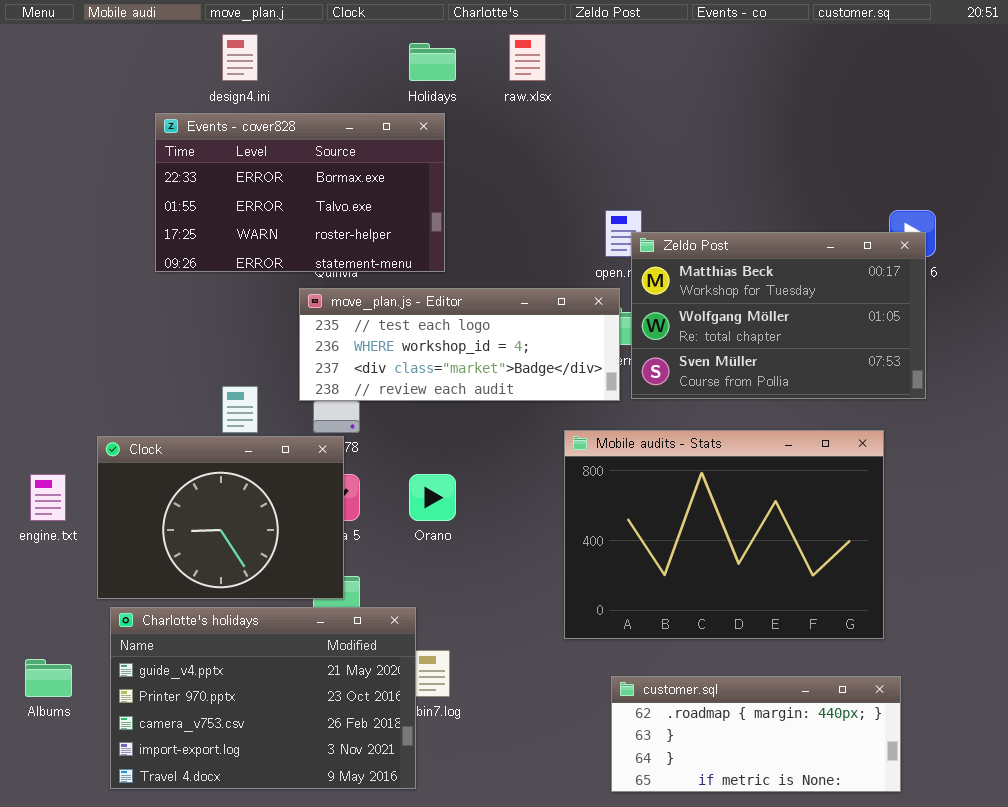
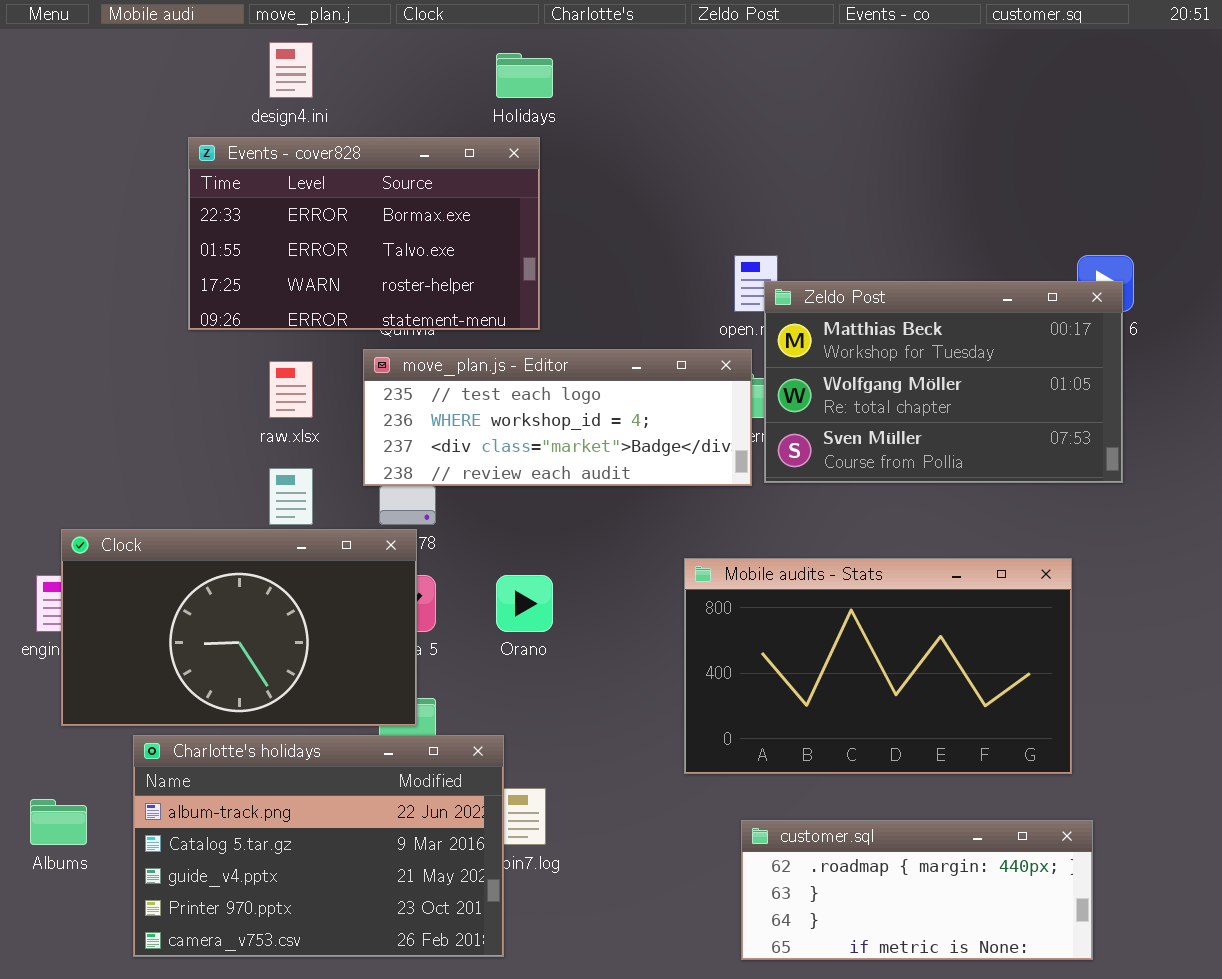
raw.xlsx: [509,34,546,81] -> [269,361,313,418], moved
Mobile audits - Stats: [564,430,884,639] -> [684,558,1072,774], resized
Clock: [97,436,344,599] -> [61,529,417,726], resized
Charlotte's holidays: [110,607,416,789] -> [133,735,504,957], scrolled up 2 rows

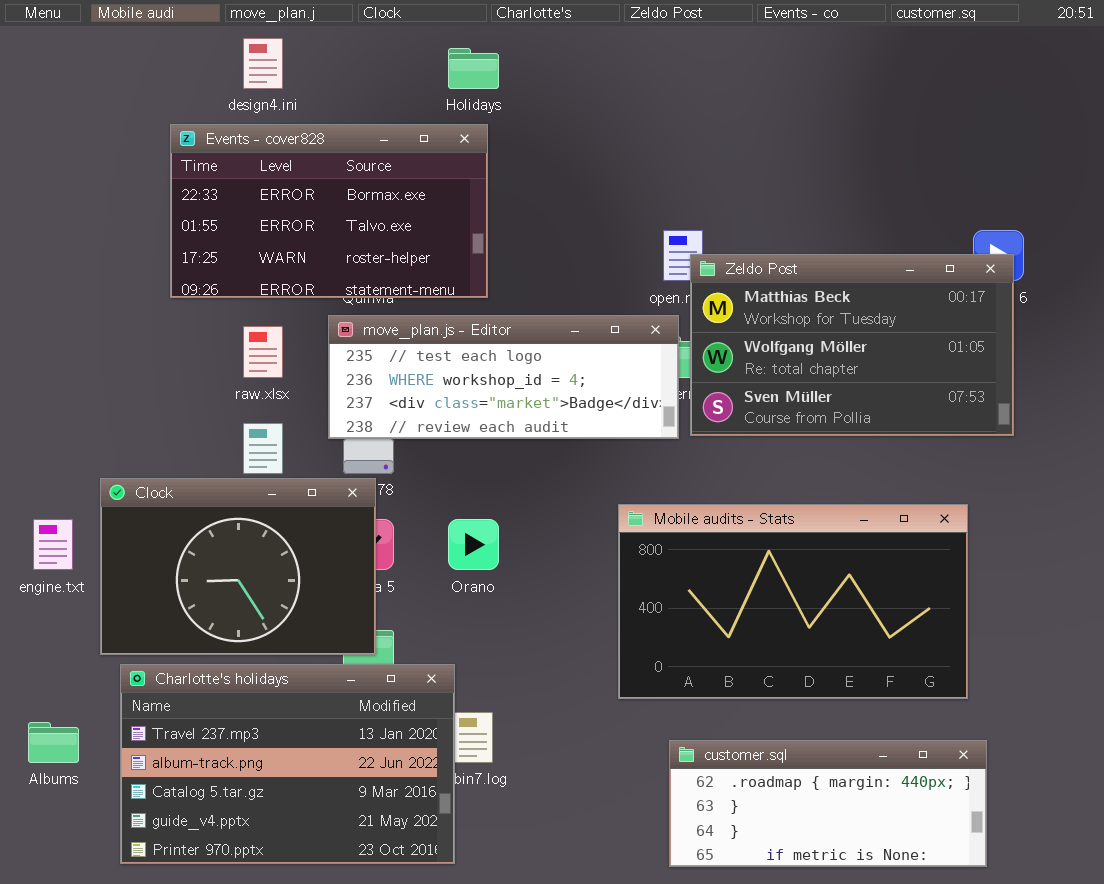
Clock: [61,529,417,726] -> [100,478,376,655], resized
Charlotte's holidays: [133,735,504,957] -> [120,664,455,864], scrolled up 1 row

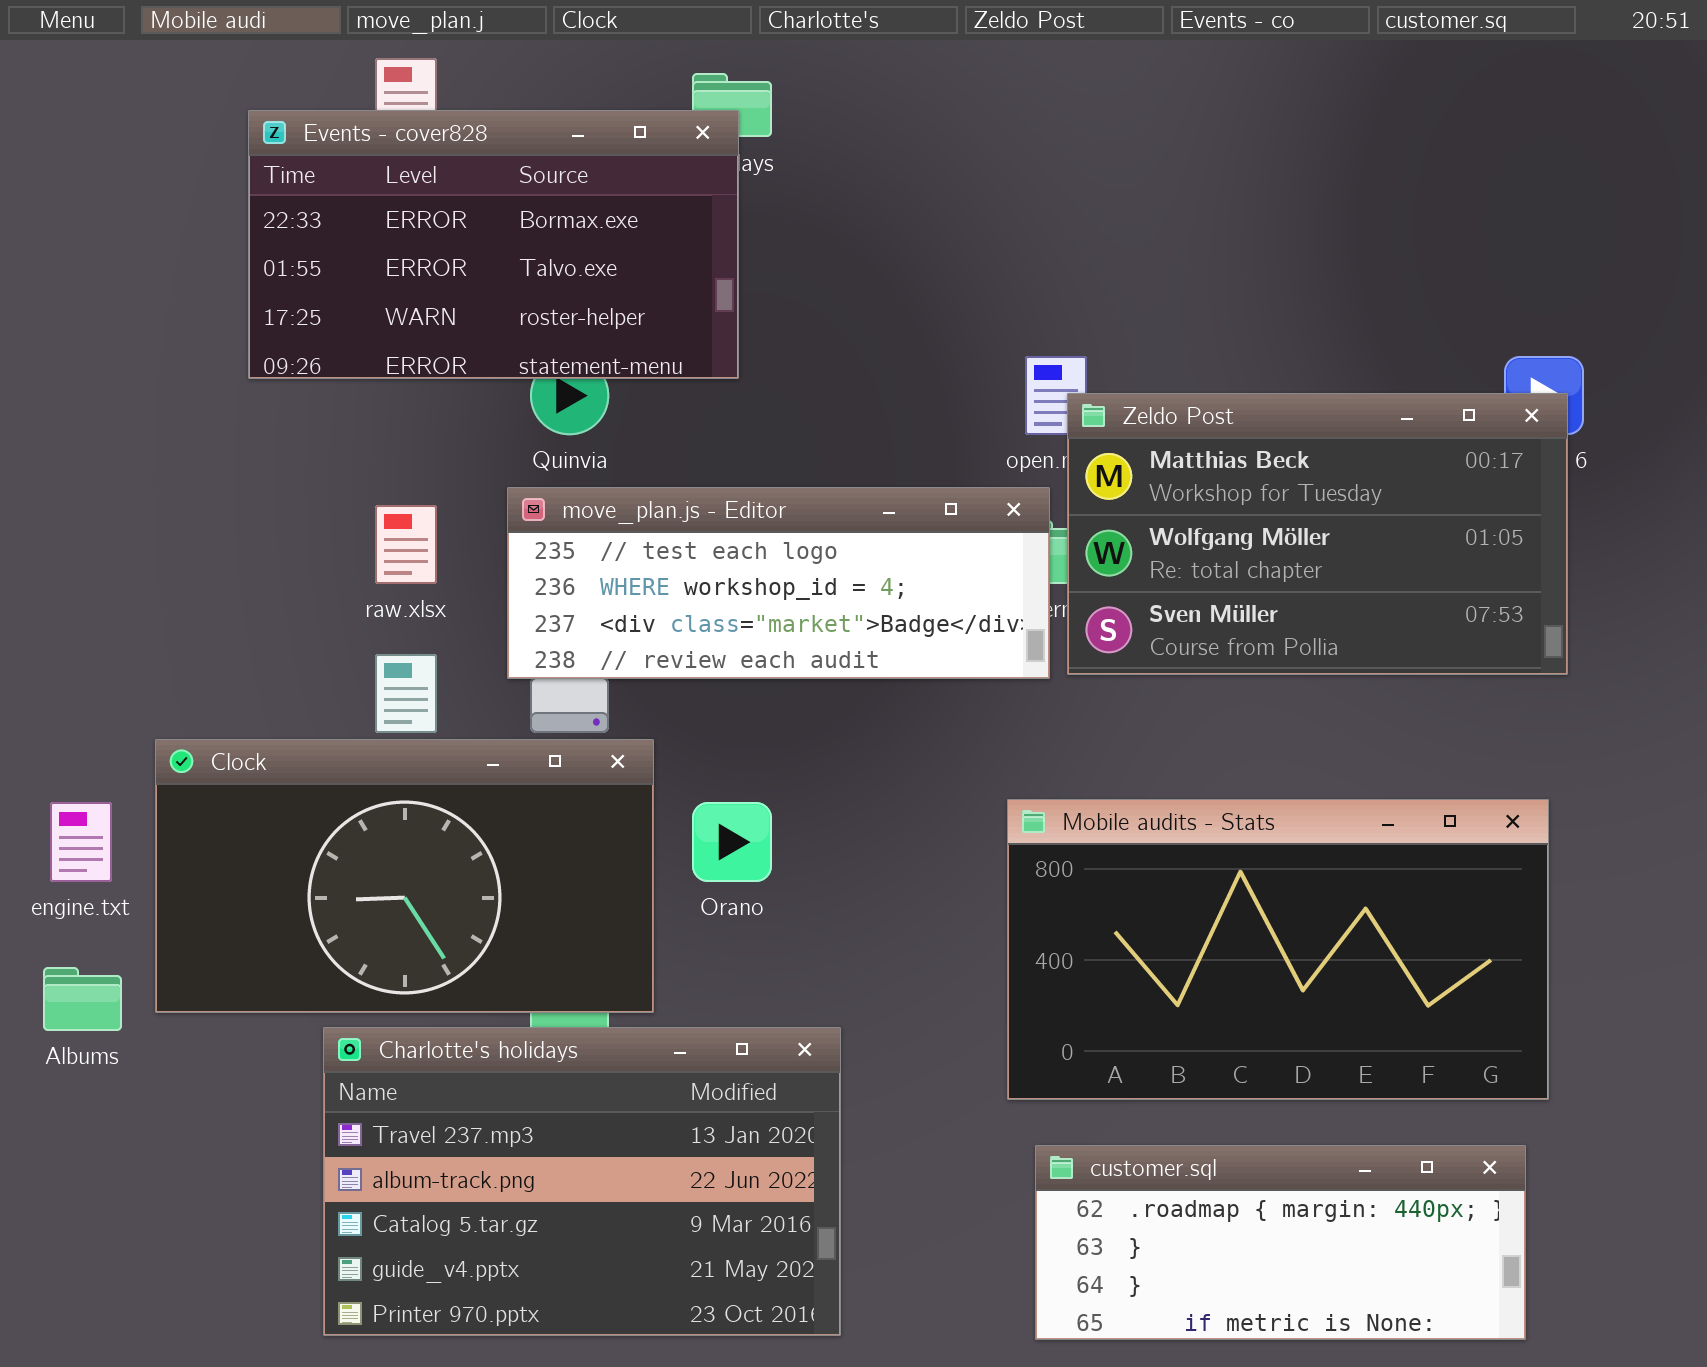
Events - cover828: [170,124,488,298] -> [248,110,739,379], moved
Clock: [100,478,376,655] -> [155,739,654,1013], resized
Mobile audits - Stats: [618,504,968,699] -> [1007,799,1549,1100], moved
Charlotte's holidays: [120,664,455,864] -> [323,1027,841,1336], moved
Albums: [28,722,79,763] -> [43,967,122,1031], moved

